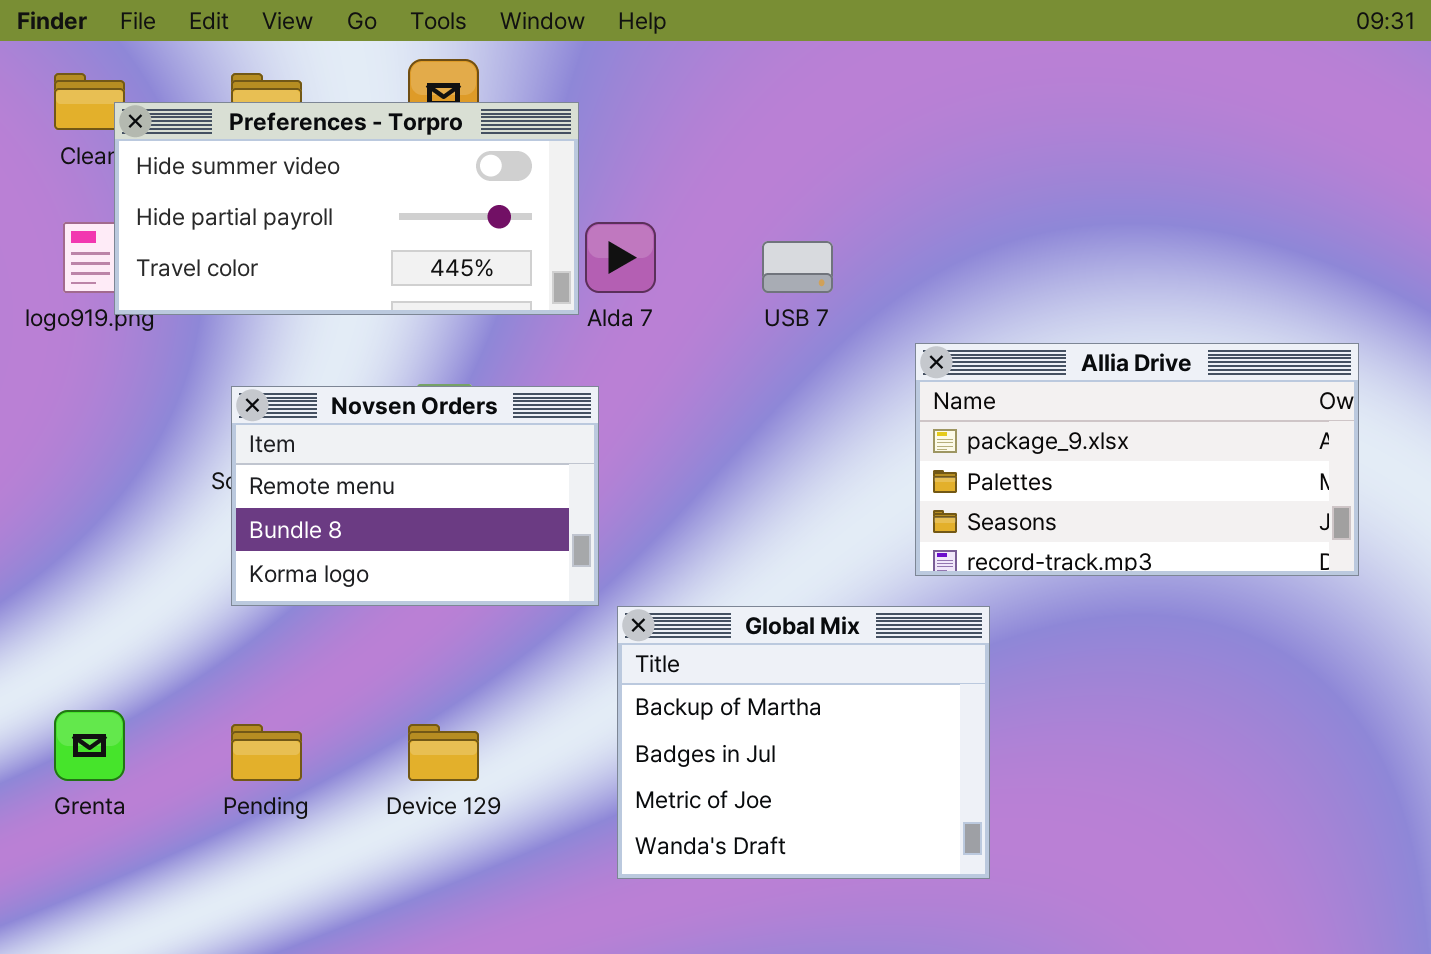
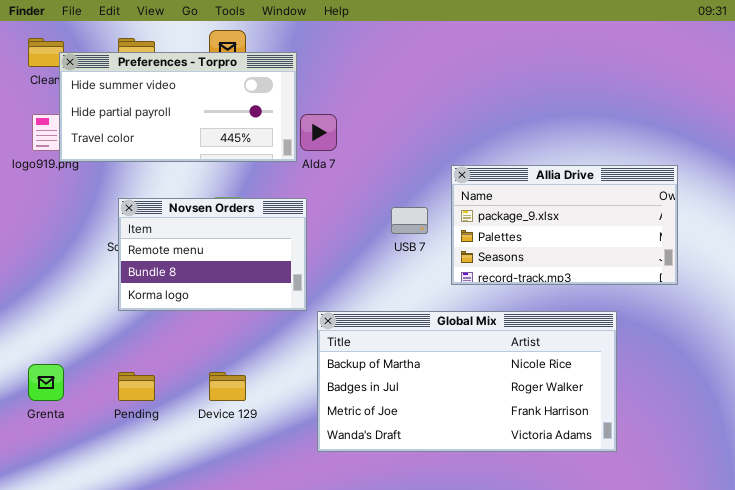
USB 7: [762,241,833,293] -> [391,207,428,234], moved
Allia Drive: [915,343,1359,576] -> [451,165,678,285], moved
Global Mix: [617,606,990,879] -> [317,311,617,452], resized

